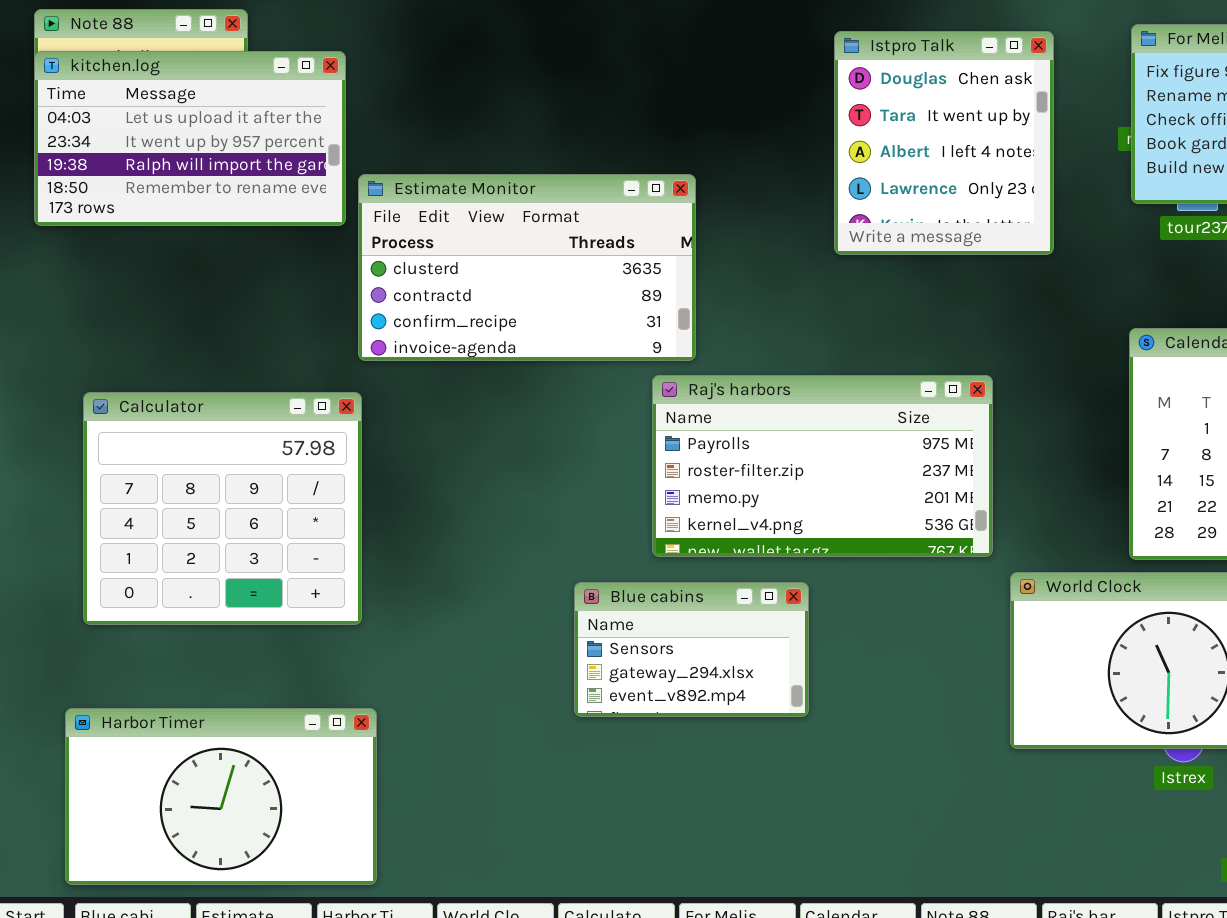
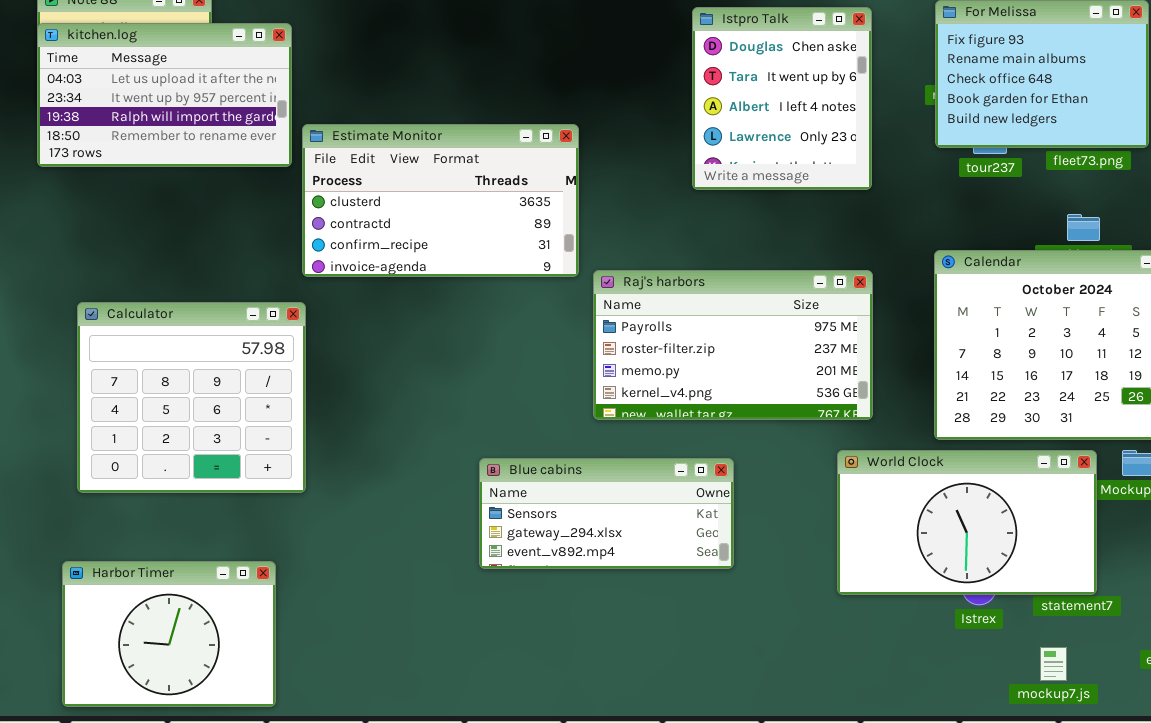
Raj's harbors: [652,375,993,557] -> [593,270,873,420], moved
Blue cabins: [574,582,809,717] -> [479,458,734,569], resized
Harbor Timer: [65,708,377,885] -> [62,561,276,707], resized

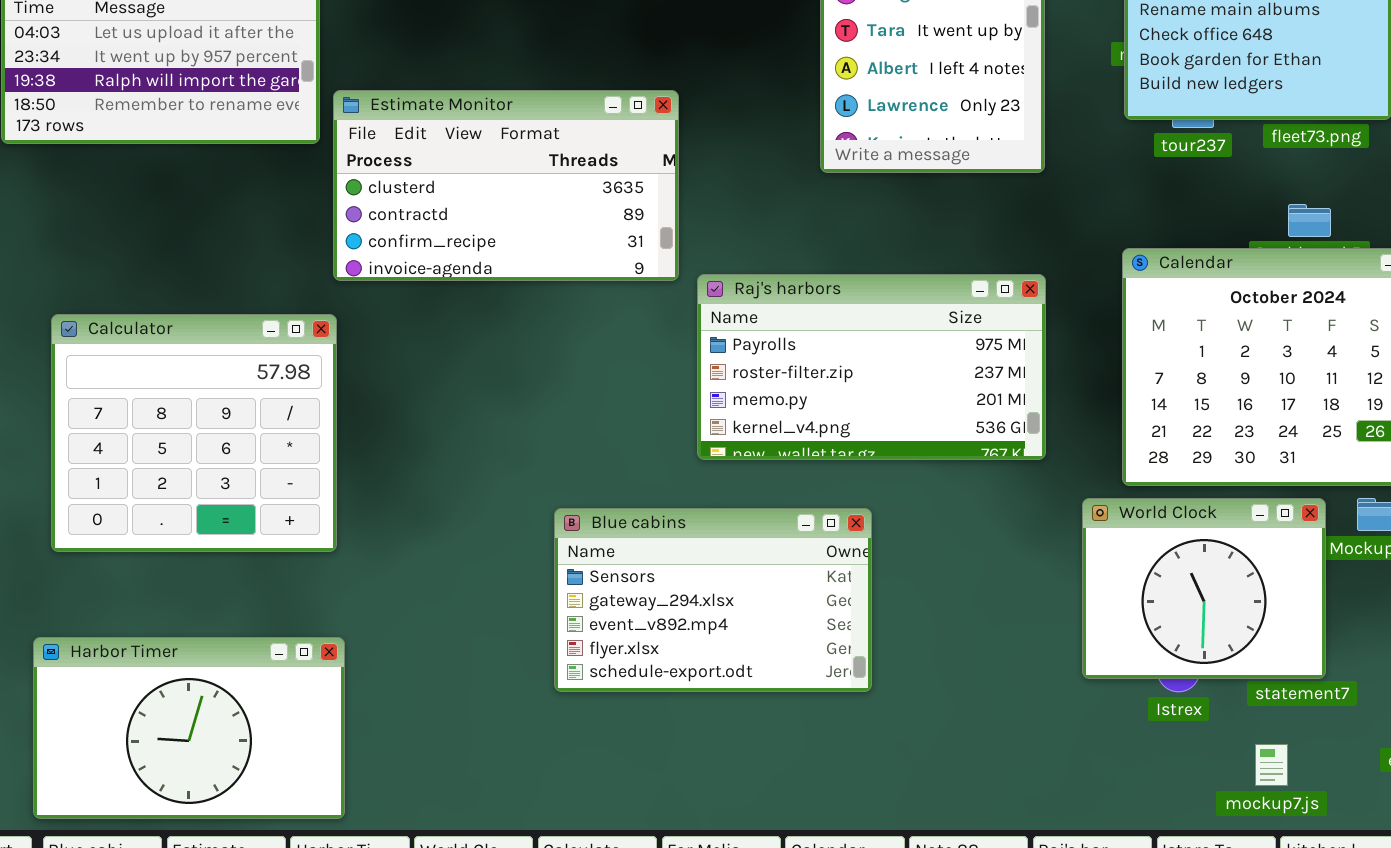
World Clock: [837,450,1097,595] -> [1082,498,1326,679], resized
Blue cabins: [479,458,734,569] -> [554,508,872,692], resized
Harbor Timer: [62,561,276,707] -> [33,637,345,819], resized

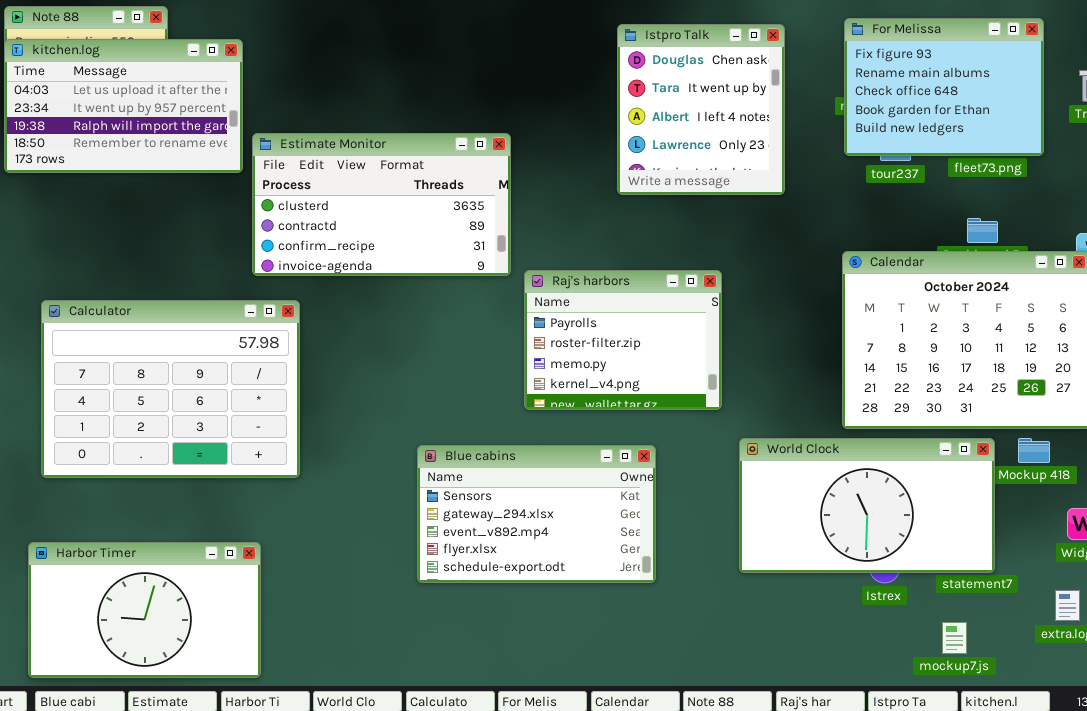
Raj's harbors: [697,274,1046,460] -> [524,270,722,410], resized
Calculator: [51,314,337,552] -> [41,300,300,478], resized
World Clock: [1082,498,1326,679] -> [739,438,995,573], resized

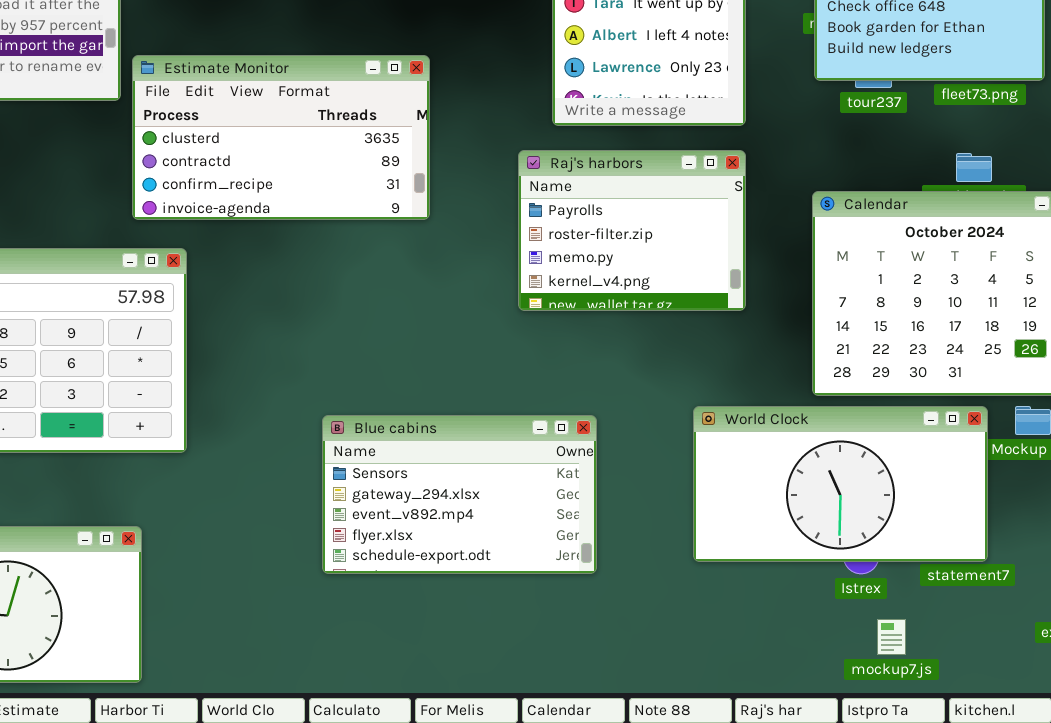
Raj's harbors: [524,270,722,410] -> [518,150,746,311], moved
mockup7.js: [942,622,967,654] -> [877,619,906,655], moved

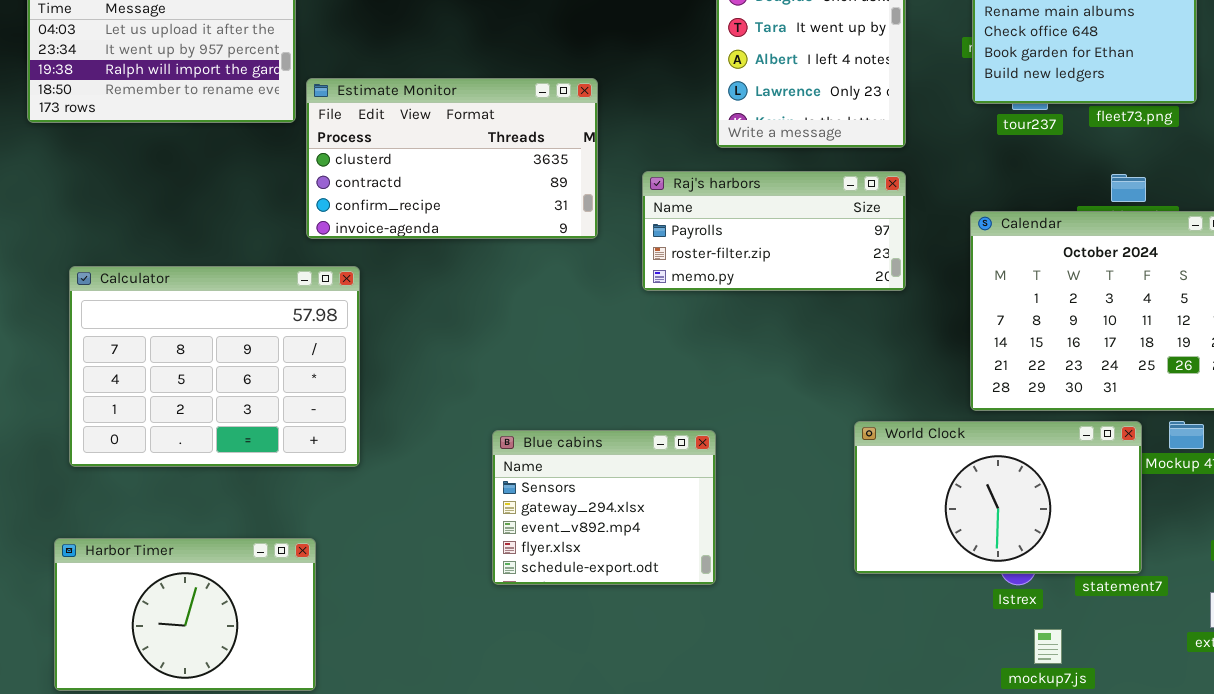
Raj's harbors: [518,150,746,311] -> [642,171,906,291], resized
Blue cabins: [322,415,597,574] -> [492,430,716,585], resized

